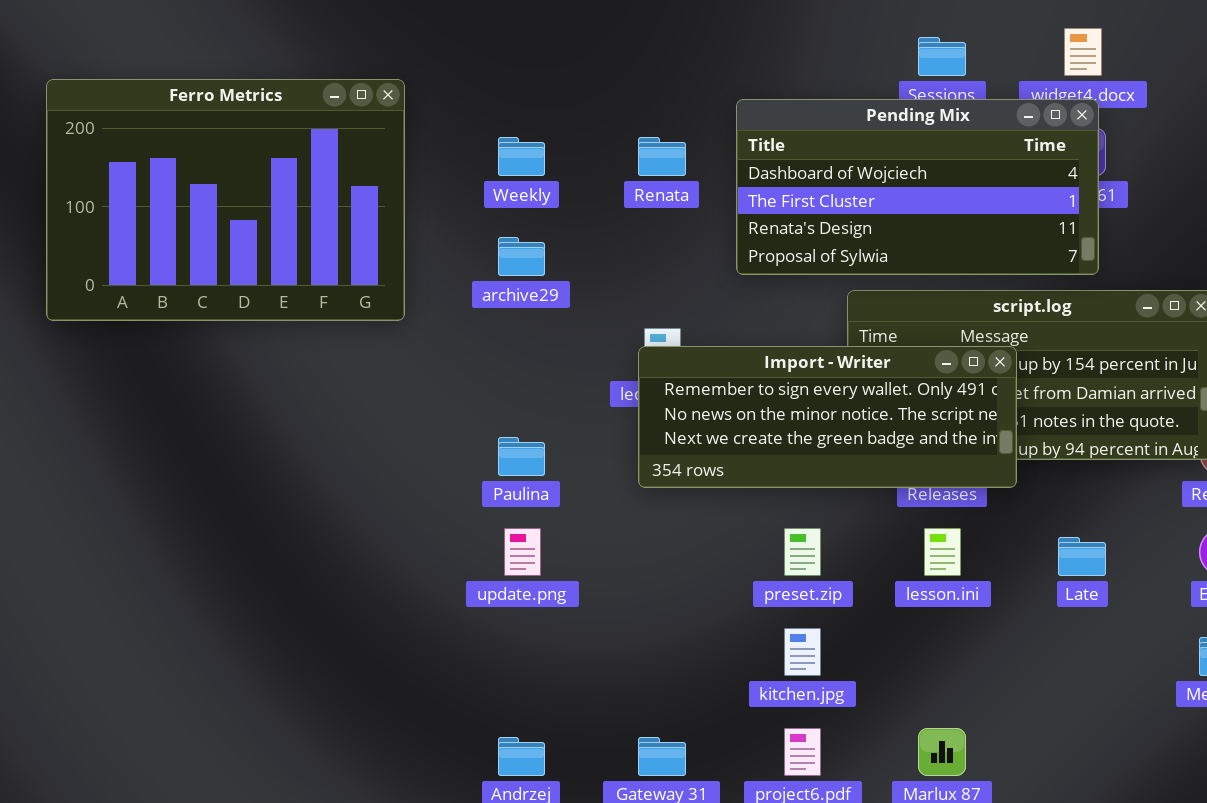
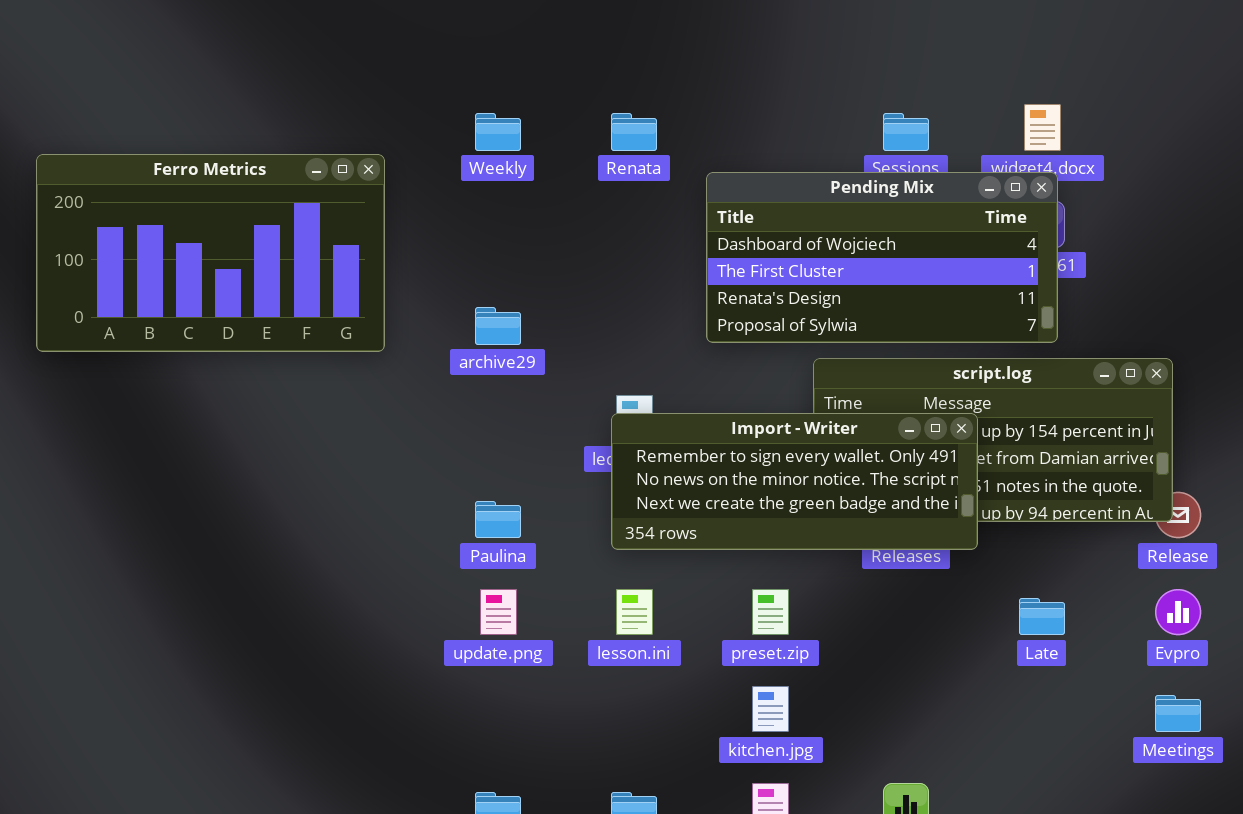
Ferro Metrics: [46,79,405,321] -> [36,154,385,352], resized
Weekly: [498,137,545,176] -> [475,113,521,151], moved
Renata: [638,137,686,176] -> [611,113,657,151], moved
lesson.ini: [924,528,961,576] -> [616,589,653,635], moved

